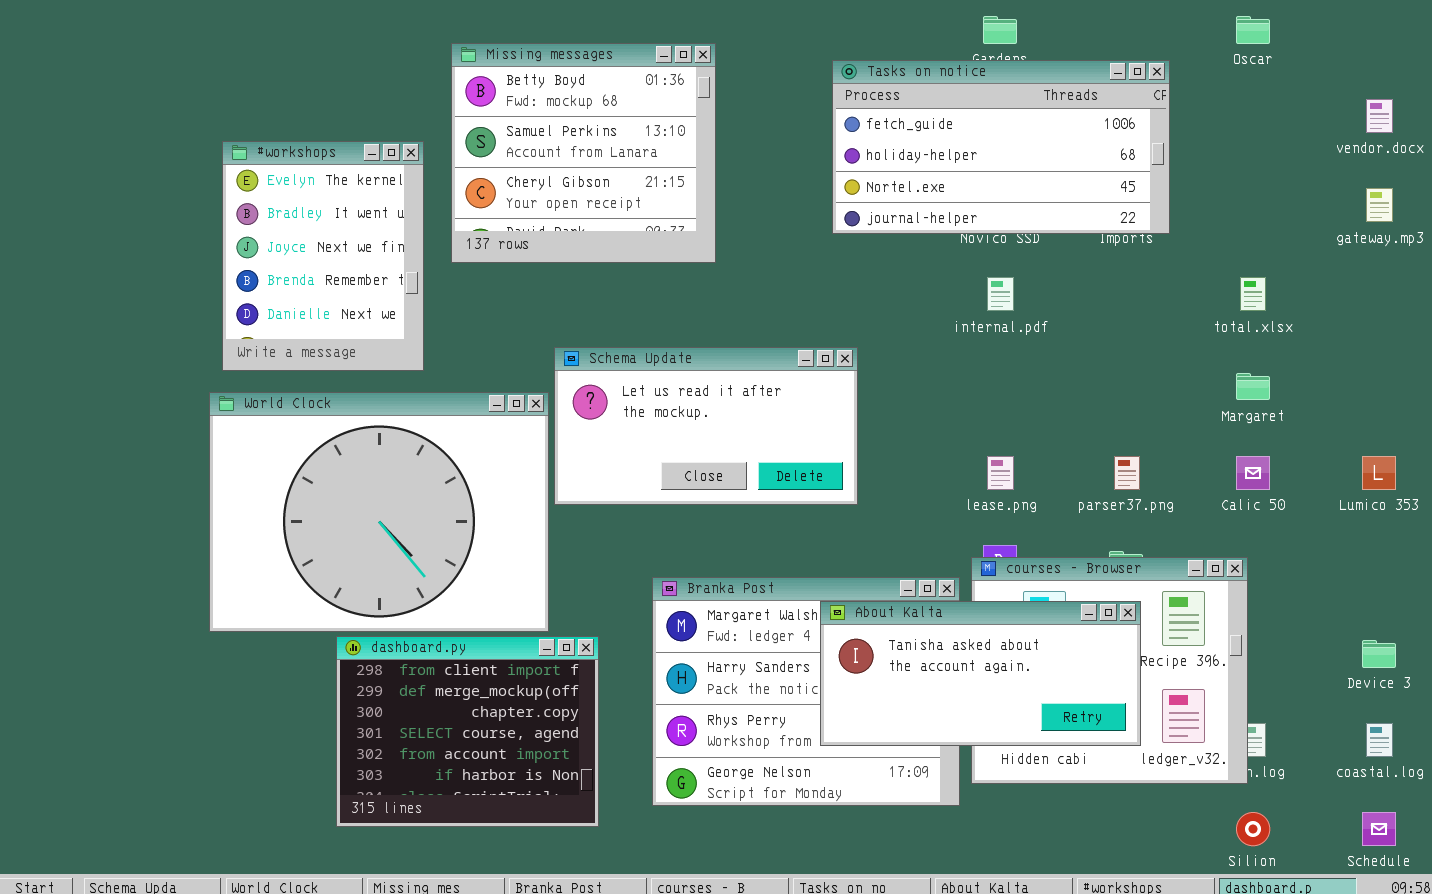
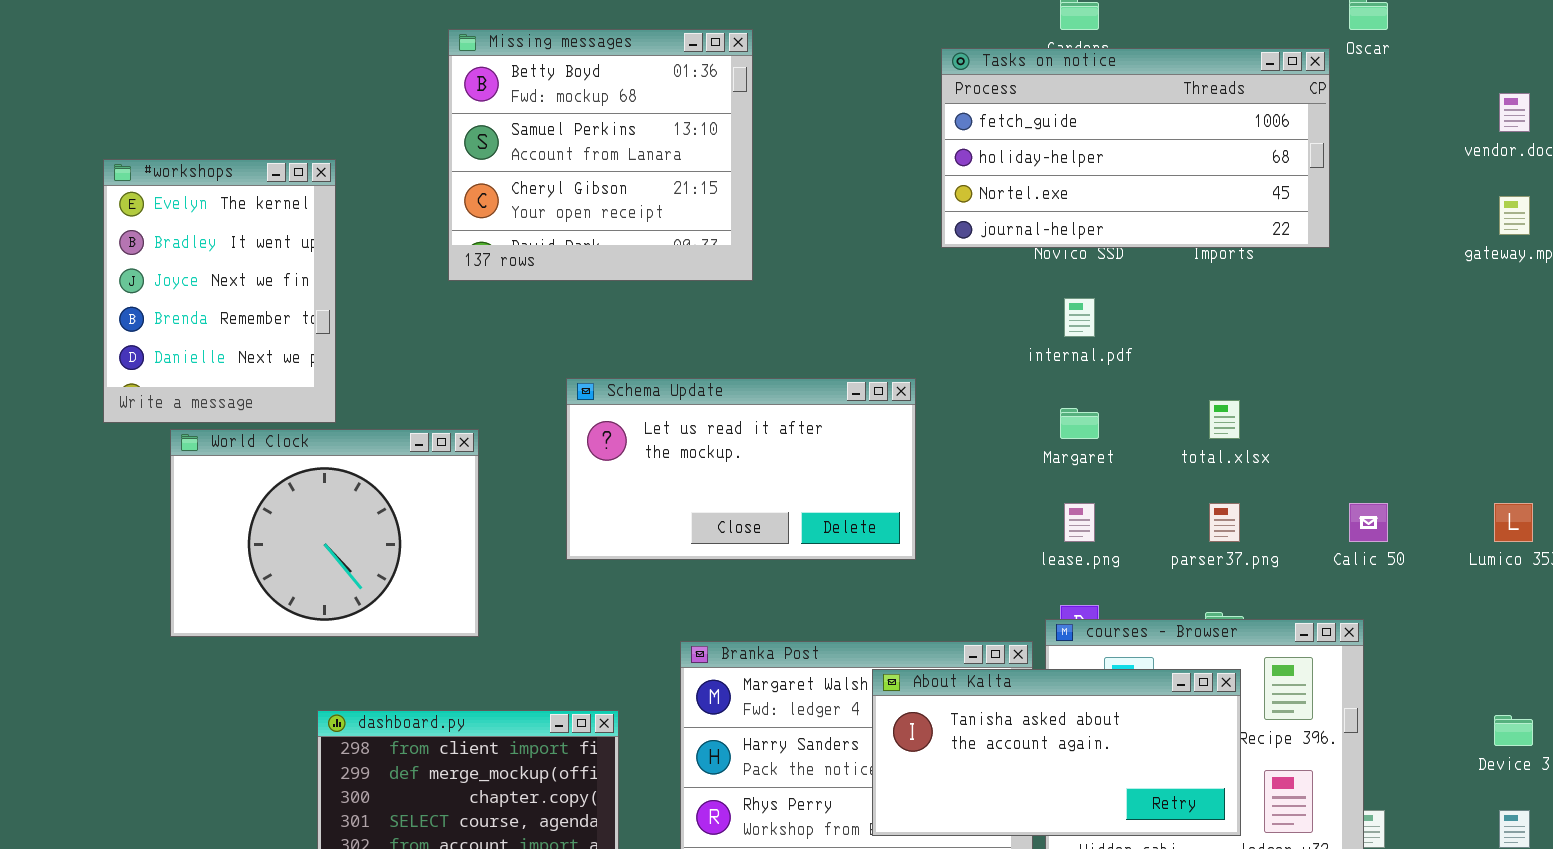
Tasks on notice: [832,60,1170,234] -> [941,48,1330,248], moved
#workshops: [222,141,424,371] -> [103,159,336,423], moved
total.xlsx: [1240,277,1266,311] -> [1209,400,1240,439], moved
Margaret: [1236,373,1270,400] -> [1060,408,1099,439], moved
World Clock: [209,392,549,632] -> [170,429,479,637], resized

